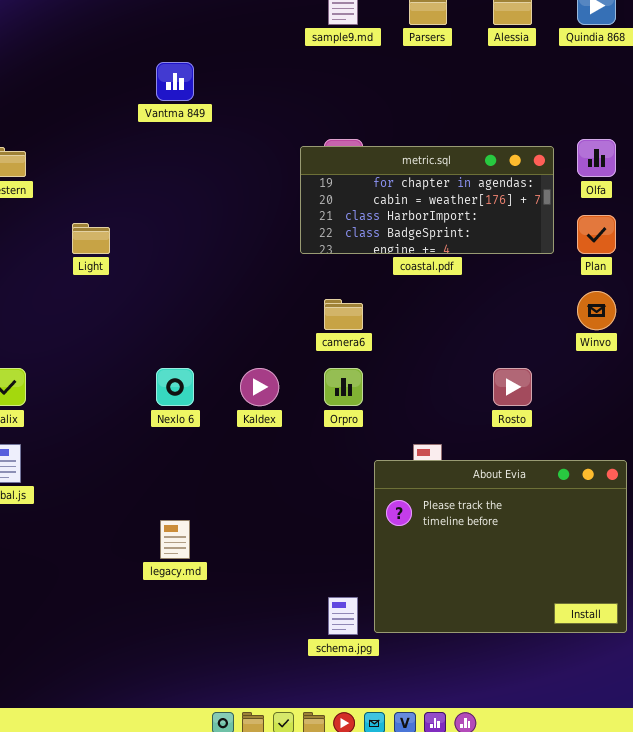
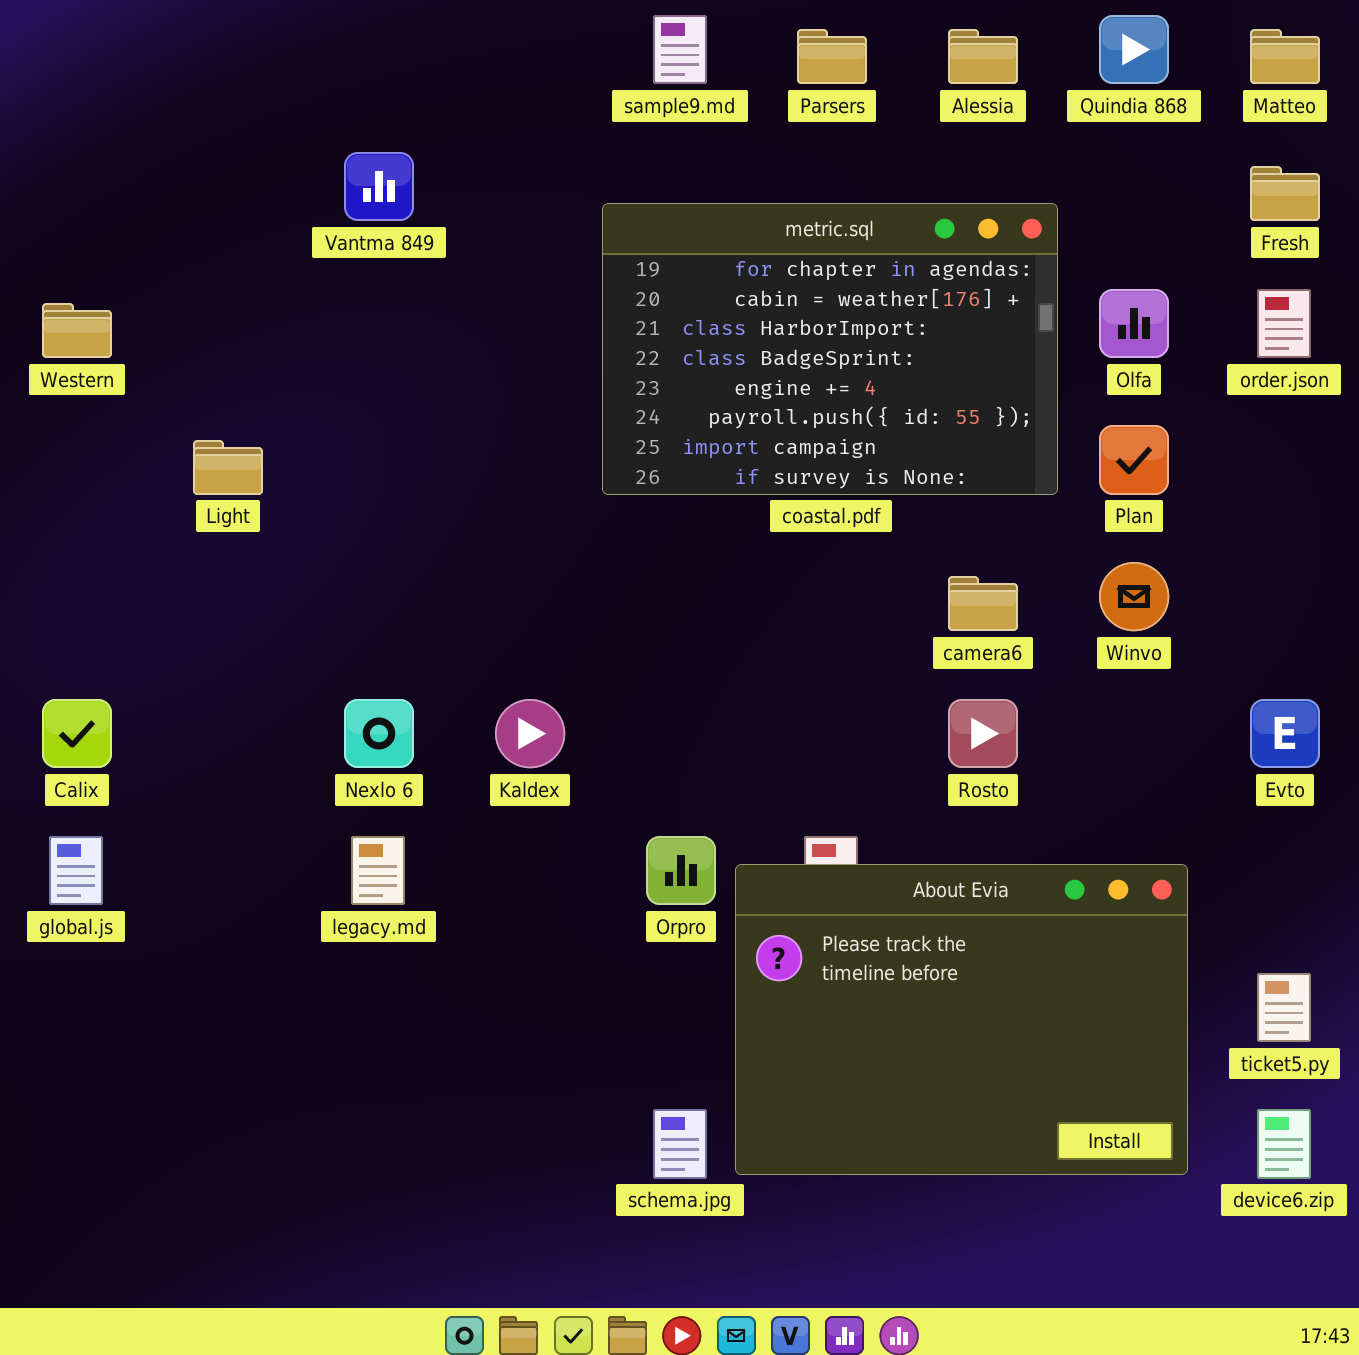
metric.sql: [300,146,554,254] -> [602,203,1058,495], resized
camera6: [324,299,363,330] -> [948,576,1018,631], moved
Orpro: [324,368,363,406] -> [646,836,716,905], moved
legacy.md: [160,520,190,559] -> [351,836,405,905], moved

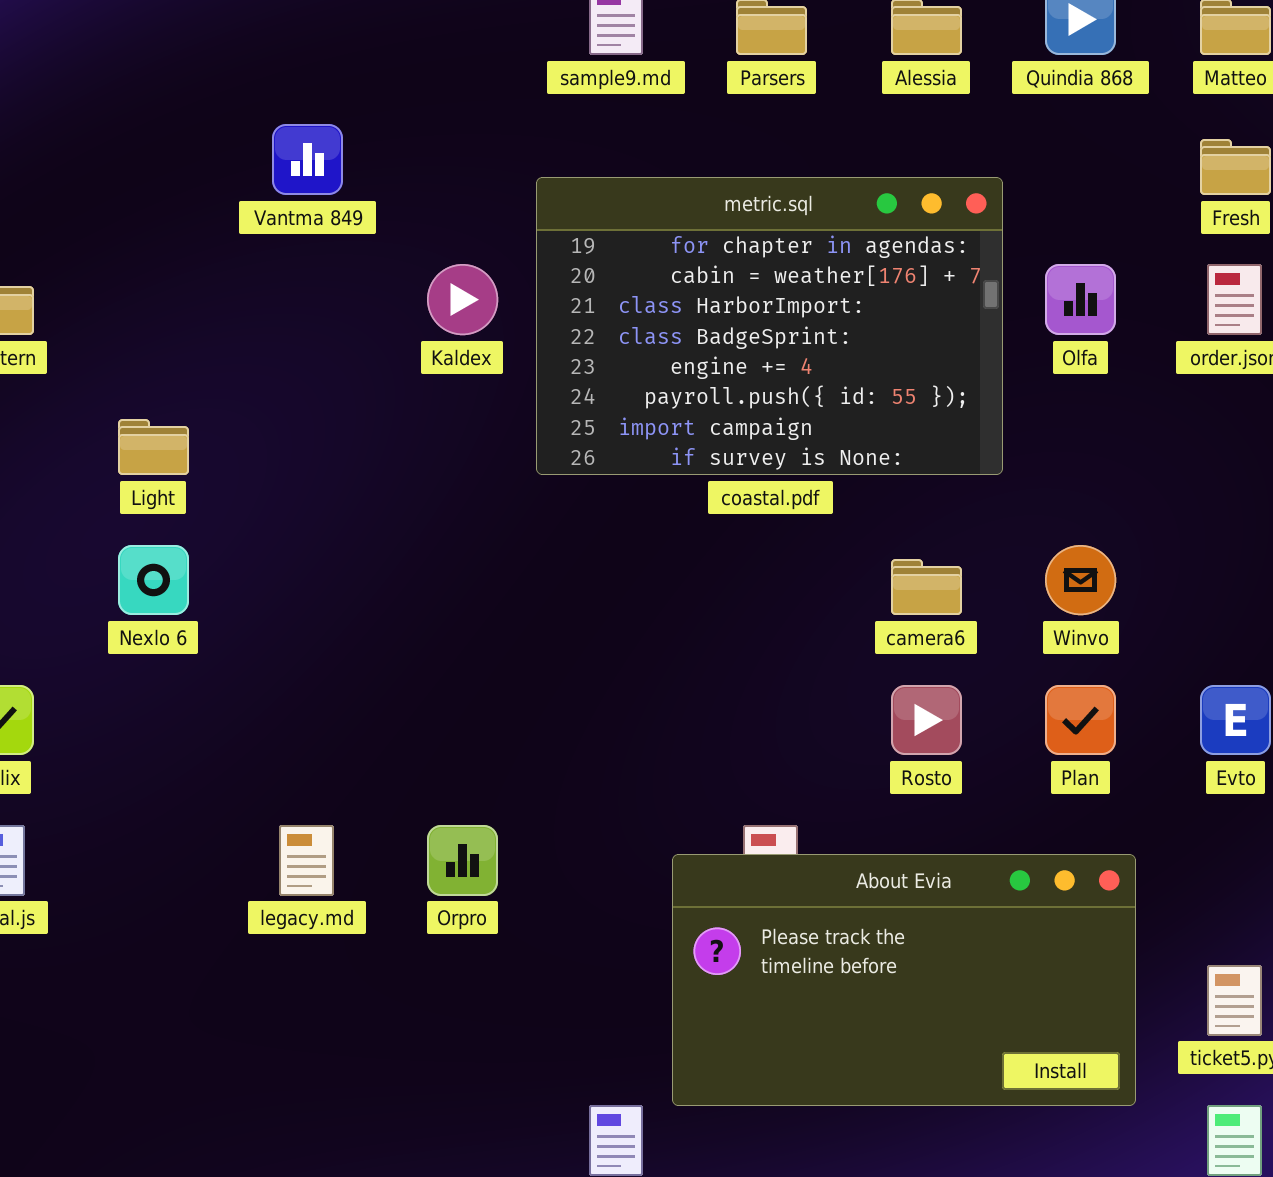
Plan: [1099,425,1169,495] -> [1045,685,1116,755], moved
Nexlo 6: [344,699,414,768] -> [118,545,189,615], moved
Kaldex: [495,699,565,768] -> [427,264,498,335], moved
Orpro: [646,836,716,905] -> [427,825,498,896], moved
About Evia: [735,864,1188,1175] -> [672,854,1136,1106], resized

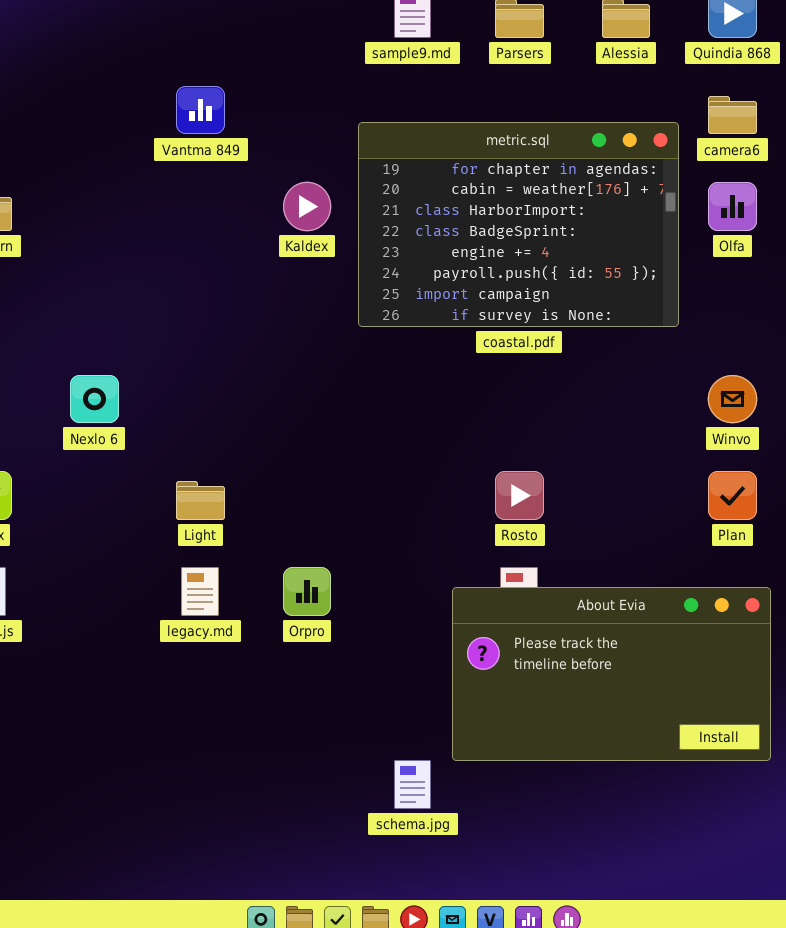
Light: [118,419,189,475] -> [176,481,225,520], moved
camera6: [891,559,962,615] -> [708,96,757,134], moved
Rosto: [891,685,962,755] -> [495,471,544,520], moved

